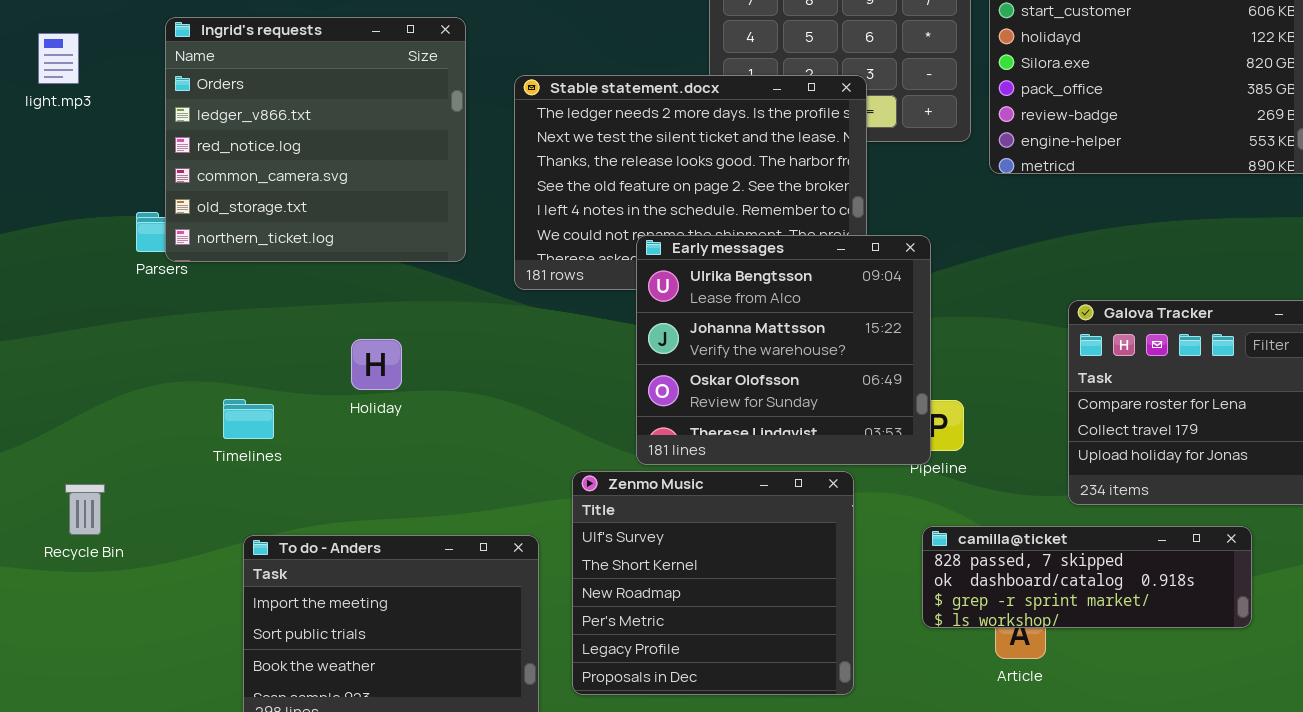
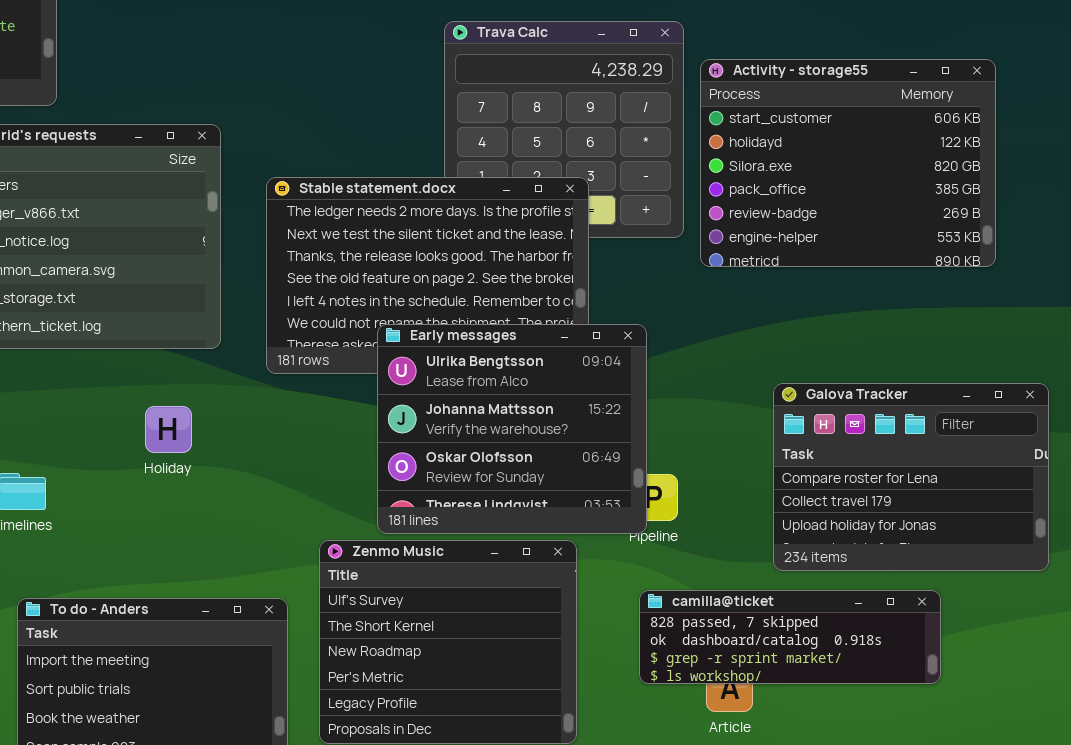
Holiday: [351,339,402,390] -> [145,406,192,453], moved

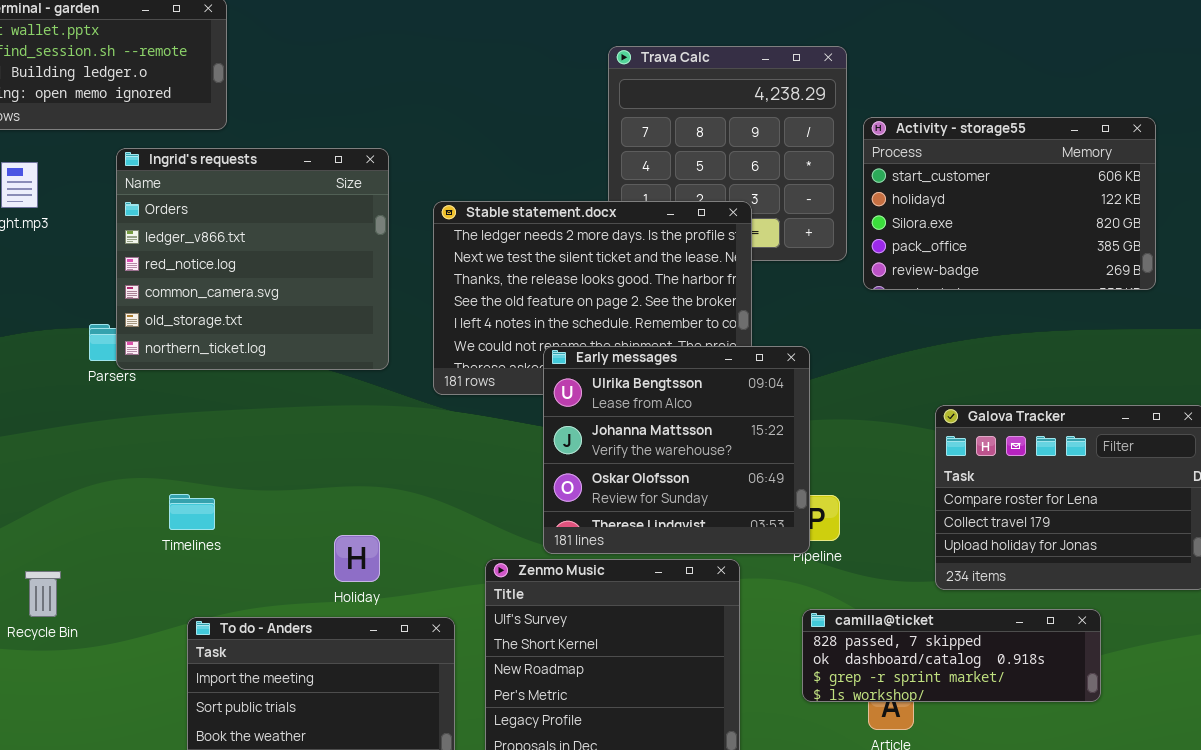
Activity - storage55: [700,59,996,267] -> [863,117,1156,290], resized
Holiday: [145,406,192,453] -> [334,535,380,582], moved

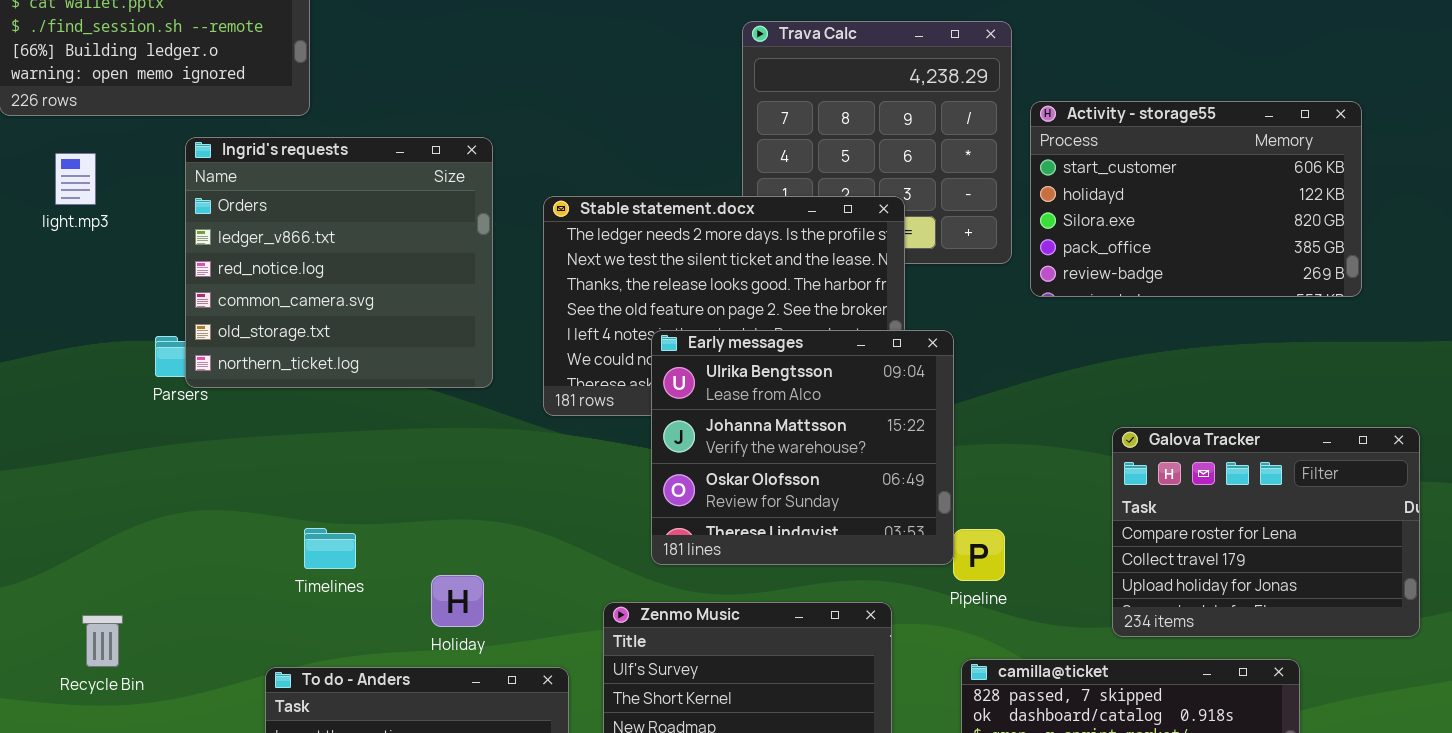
Early messages: [543,346,810,554] -> [651,330,954,565], moved
Timelines: [169,494,215,530] -> [304,528,356,569], moved

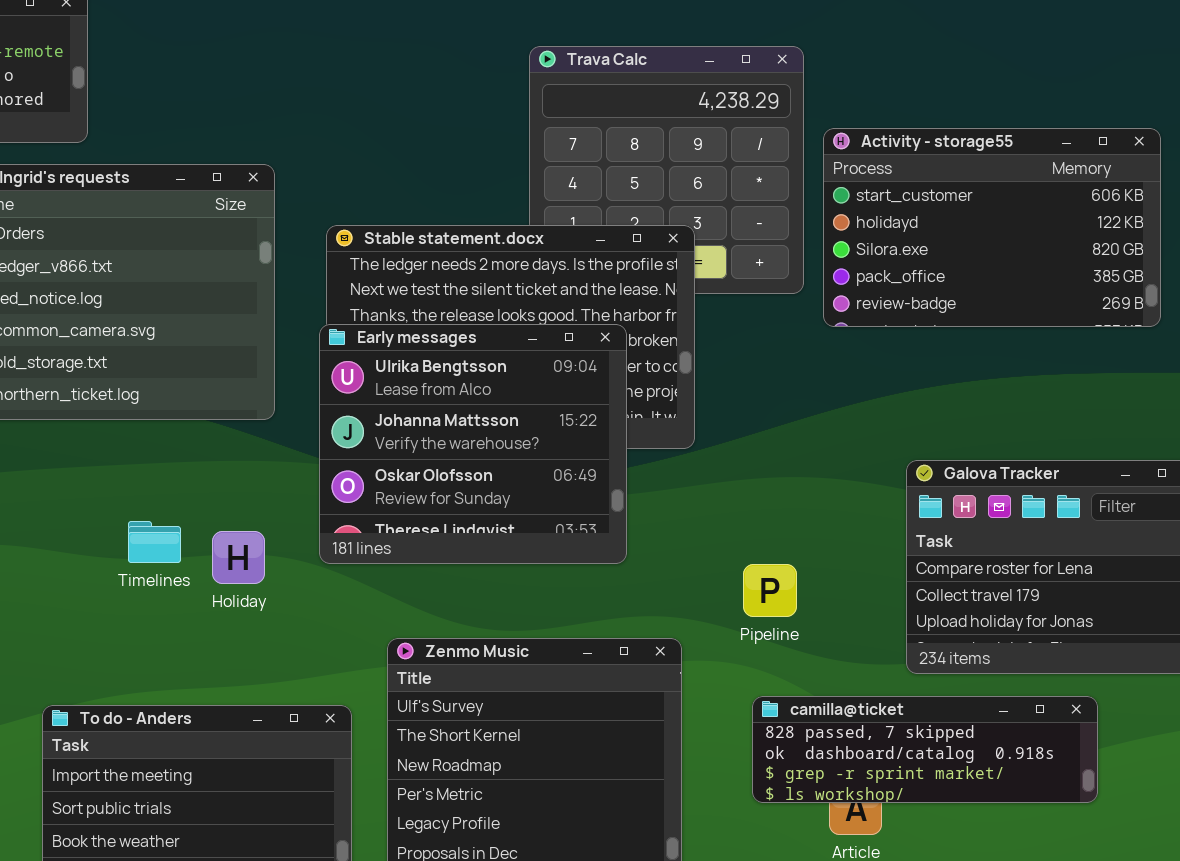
Early messages: [651,330,954,565] -> [319,324,627,564], moved
Timelines: [304,528,356,569] -> [128,521,181,563], moved
Holiday: [431,575,484,627] -> [212,531,265,584], moved

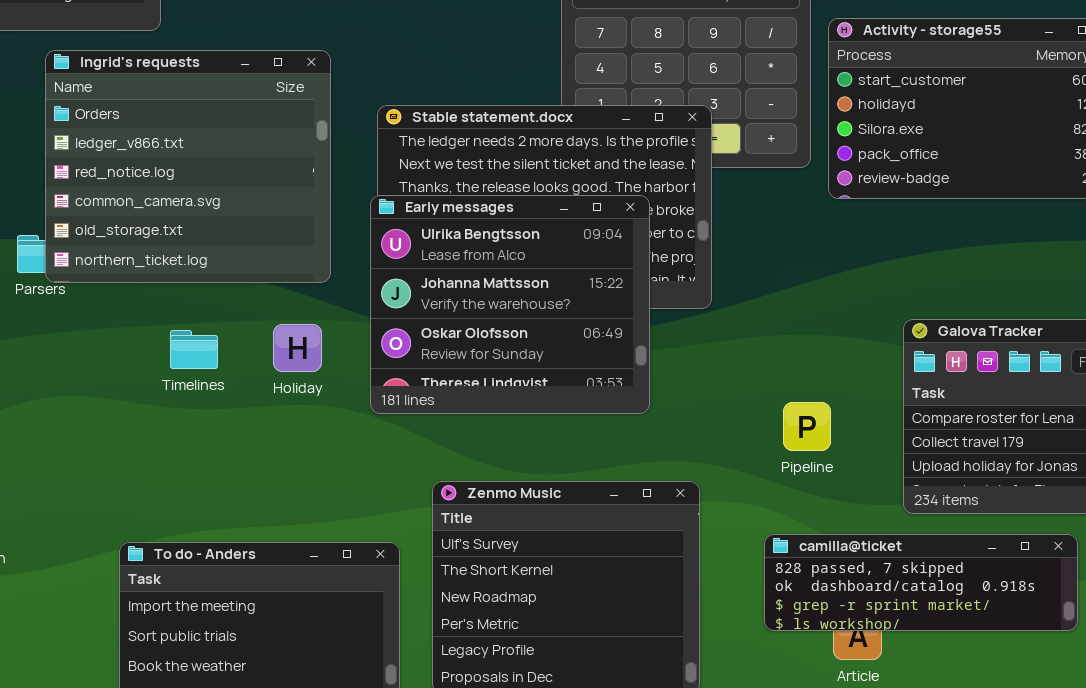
Timelines: [128,521,181,563] -> [170,330,218,369], moved
Holiday: [212,531,265,584] -> [273,324,322,372], moved
Pipeline: [743,564,797,617] -> [783,402,831,451], moved

